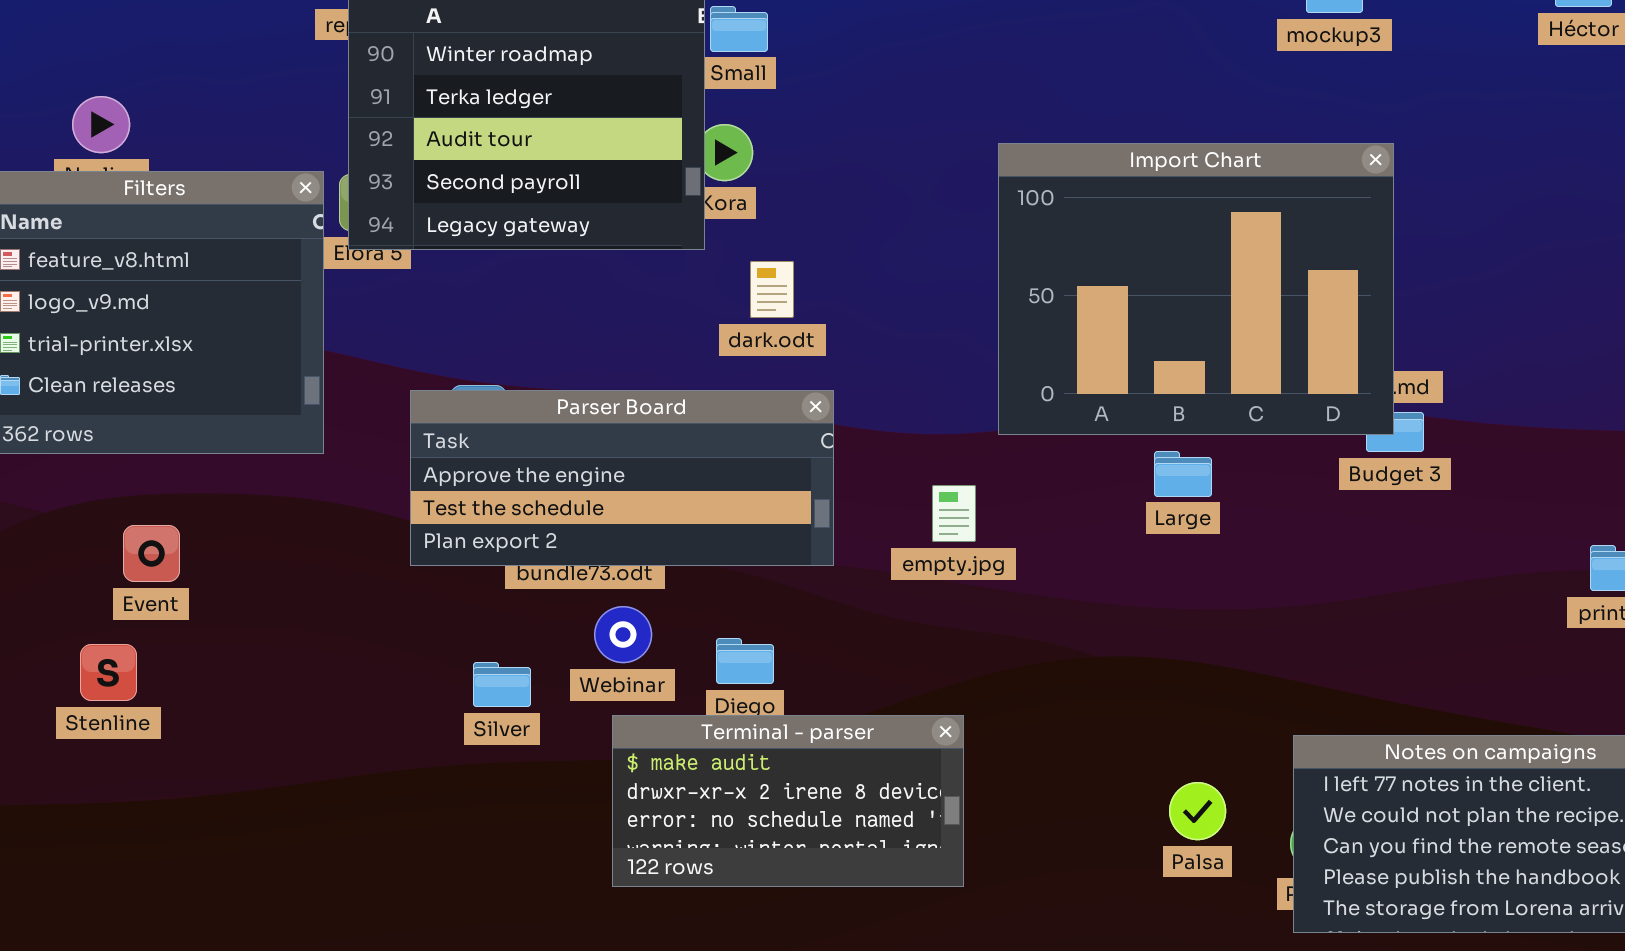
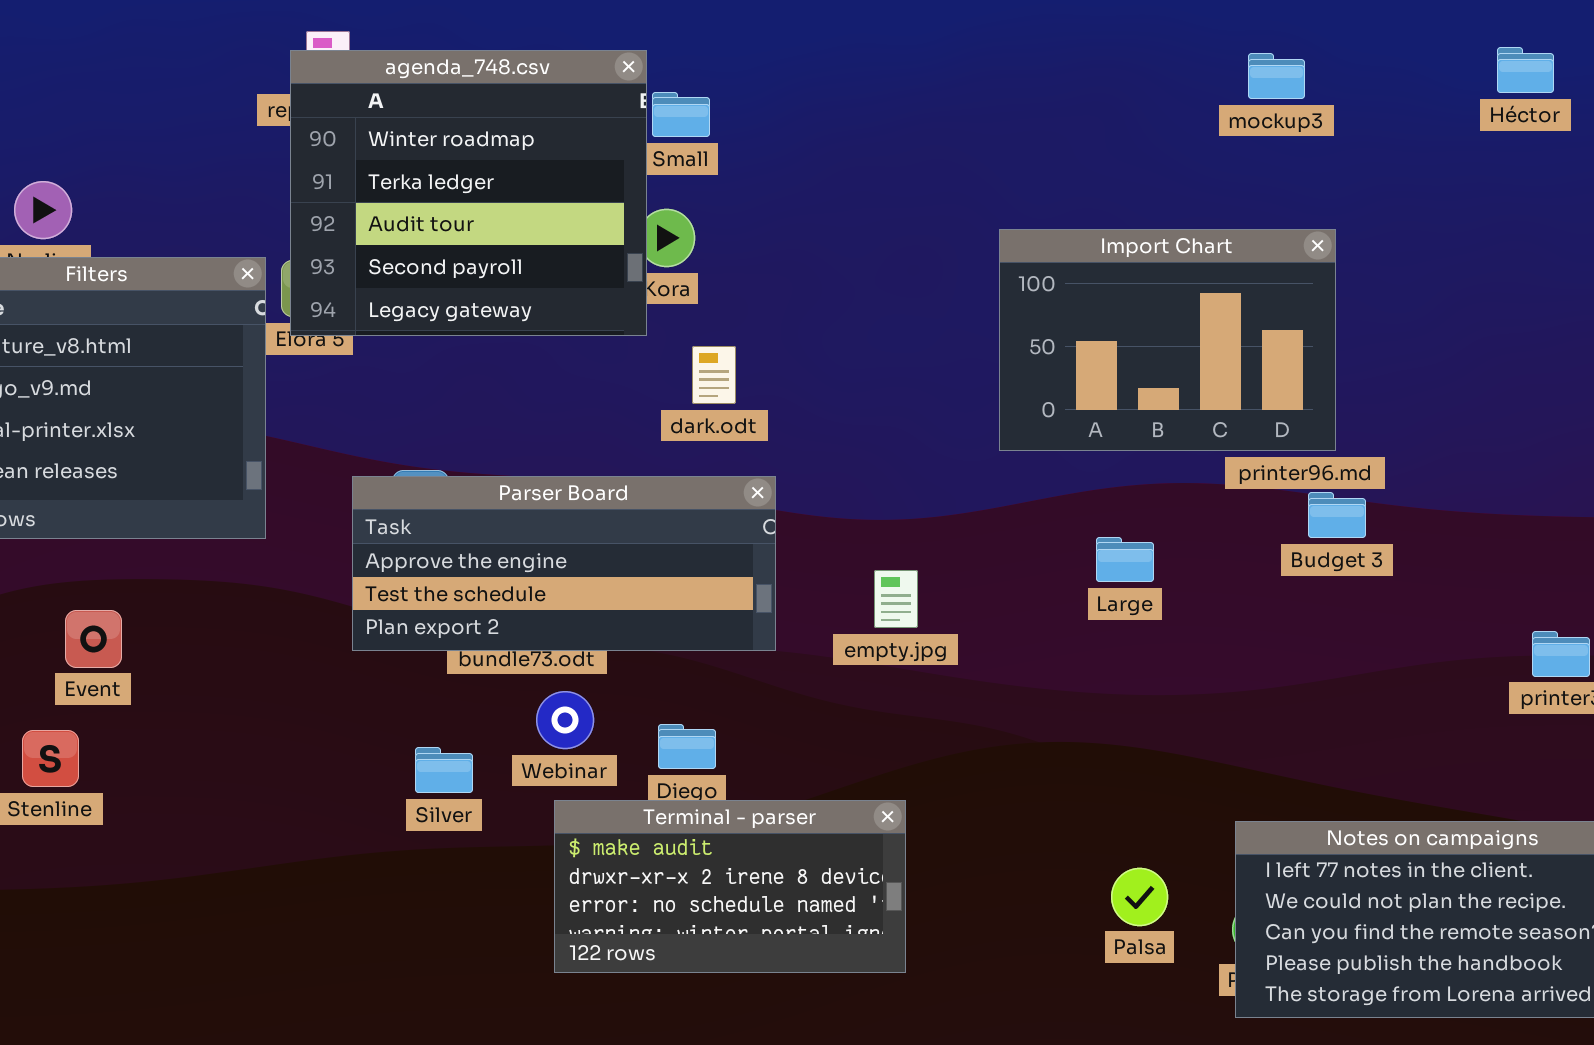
Import Chart: [998,143,1394,435] -> [999,229,1336,451], resized

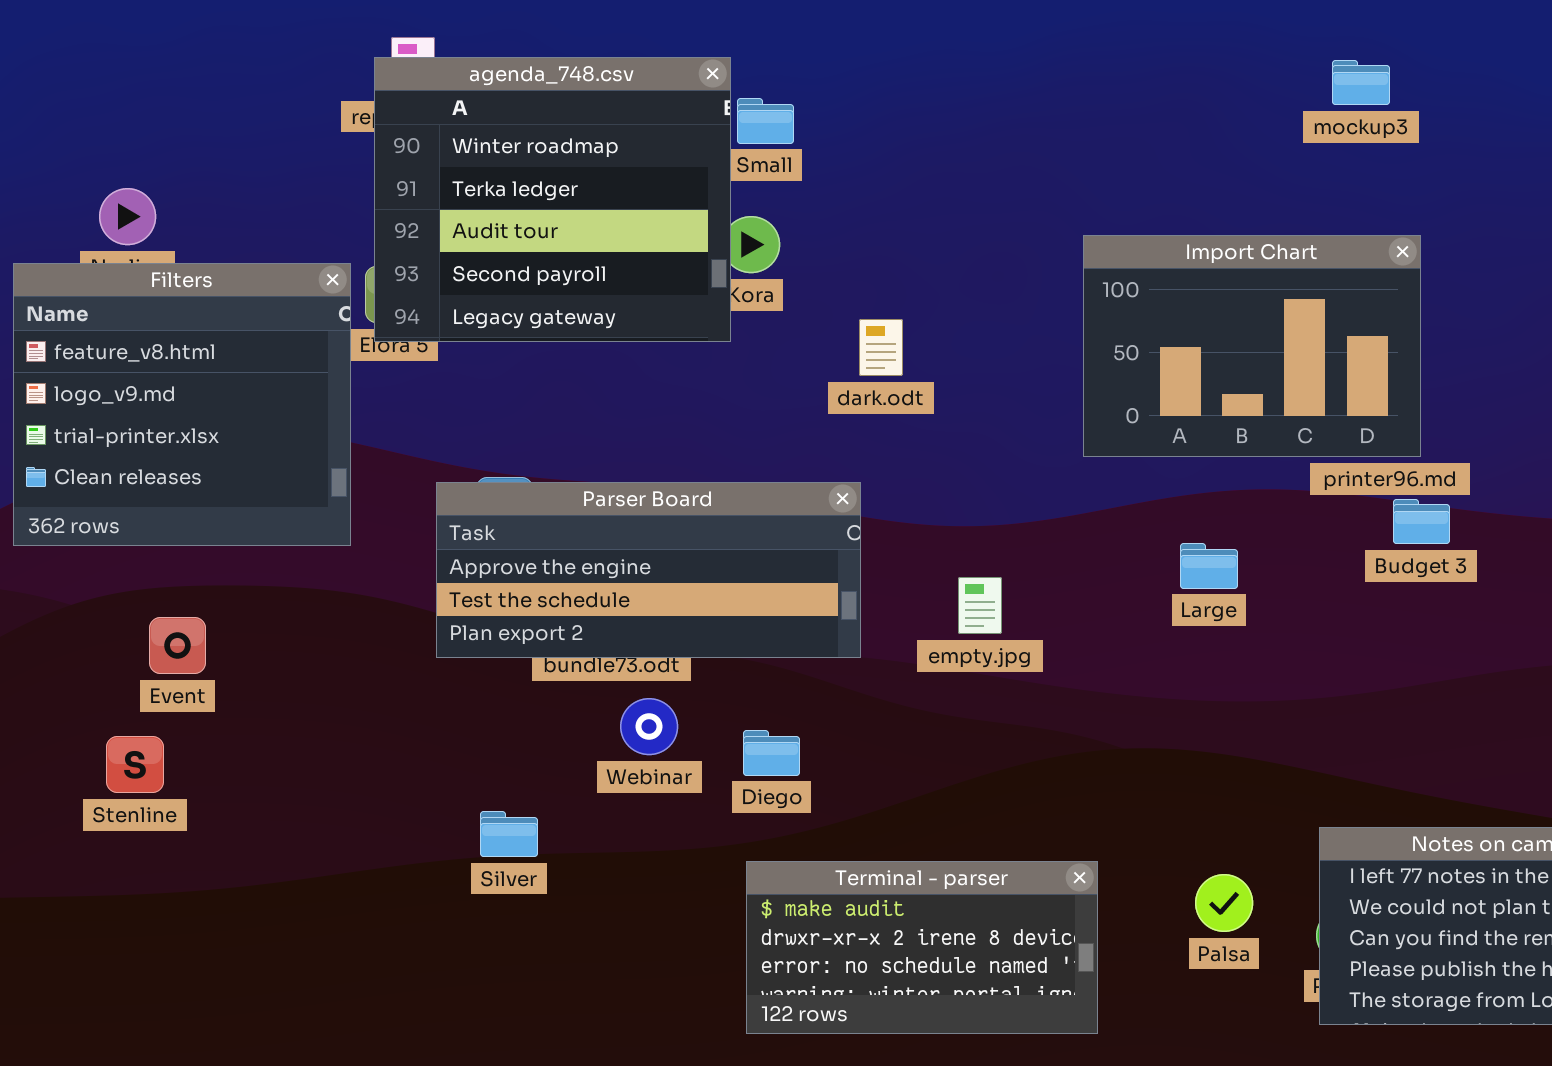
dark.odt: [692,346,736,404] -> [859,319,903,376], moved
Silver: [415,747,473,793] -> [480,811,538,857], moved
Terminal - parser: [554,800,906,973] -> [746,861,1098,1034], moved

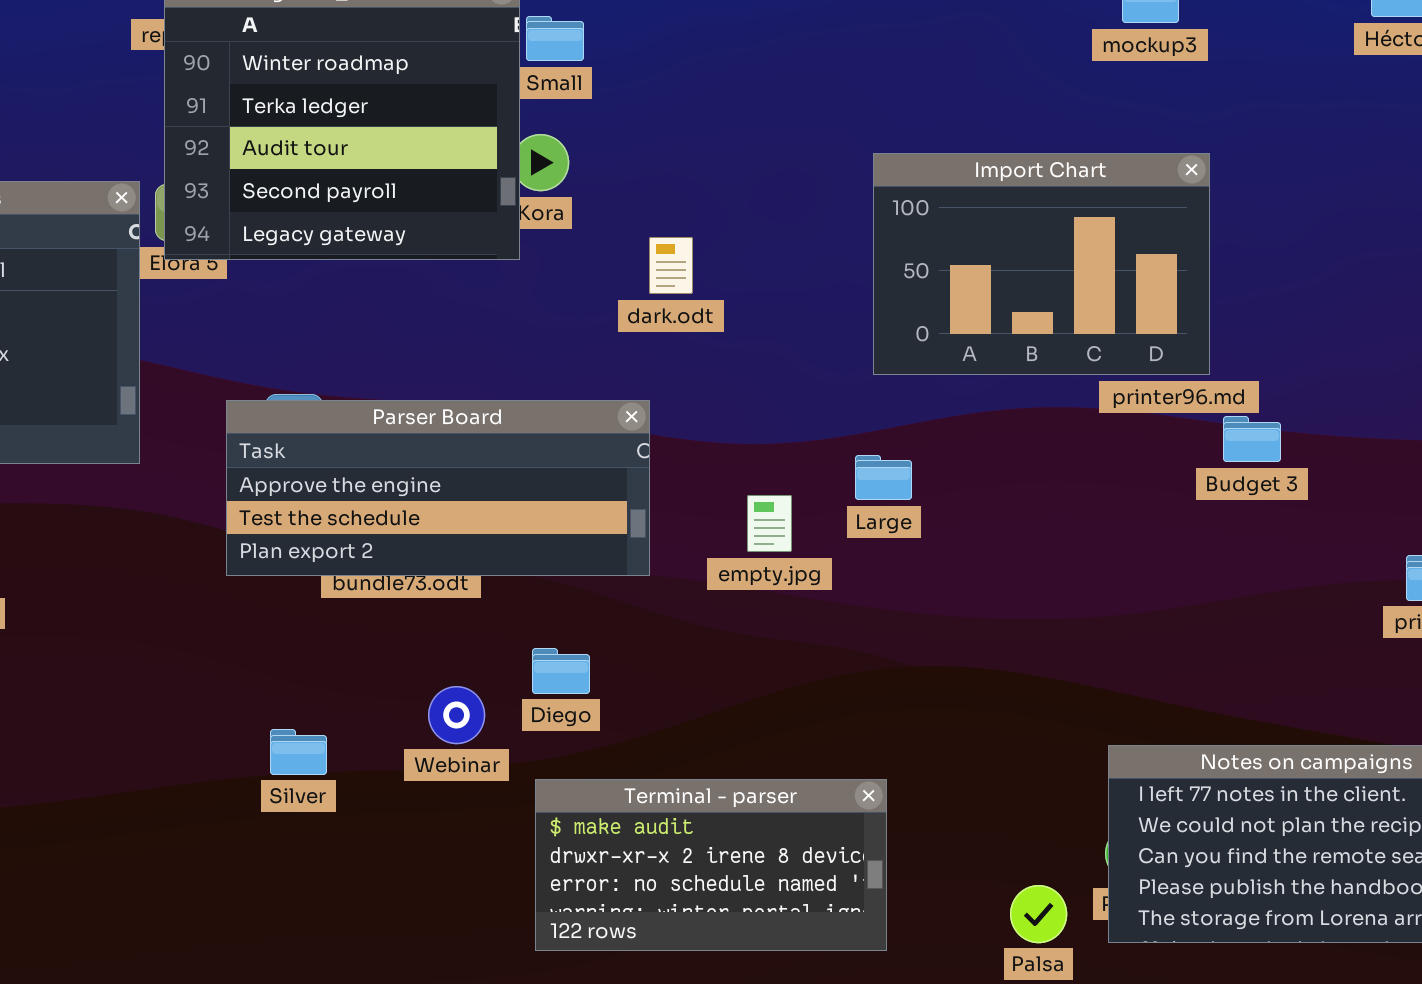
Budget 3: [1393,499,1450,544] -> [1223,416,1281,462], moved
Large: [1180,543,1238,589] -> [855,455,912,500], moved
Webinar: [620,698,678,755] -> [428,686,485,744], moved
Palsa: [1195,874,1253,932] -> [1010,885,1067,943], moved

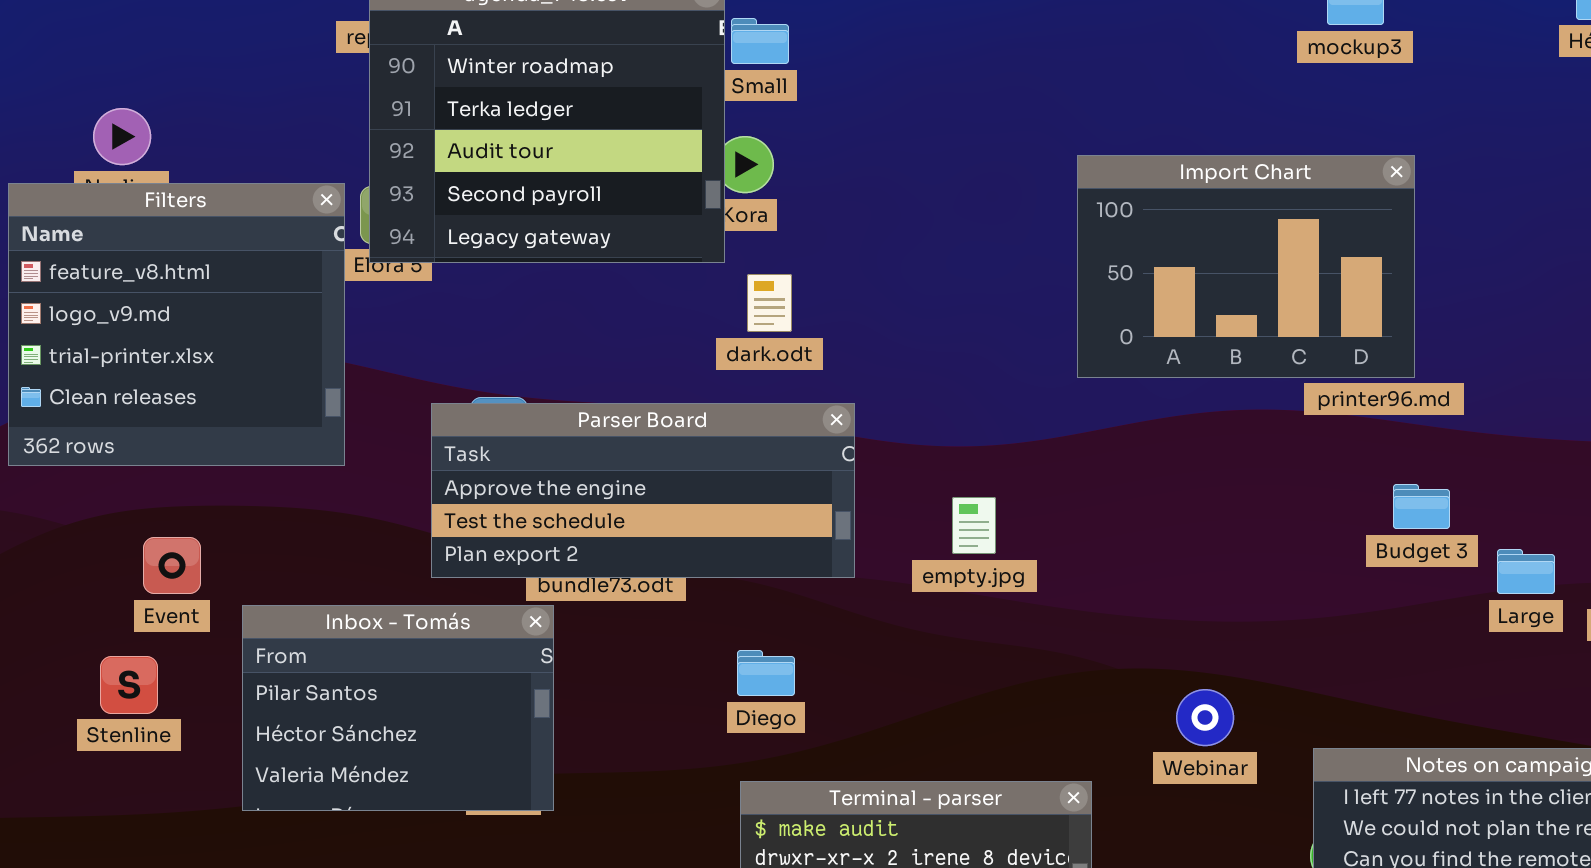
dark.odt: [649,237,693,294] -> [747,274,792,332], moved
Budget 3: [1223,416,1281,462] -> [1393,484,1450,529], moved
Large: [855,455,912,500] -> [1497,549,1555,594], moved
Inbox - Tomás: none -> [242,605,554,811], opened
Webinar: [428,686,485,744] -> [1176,689,1234,746], moved

